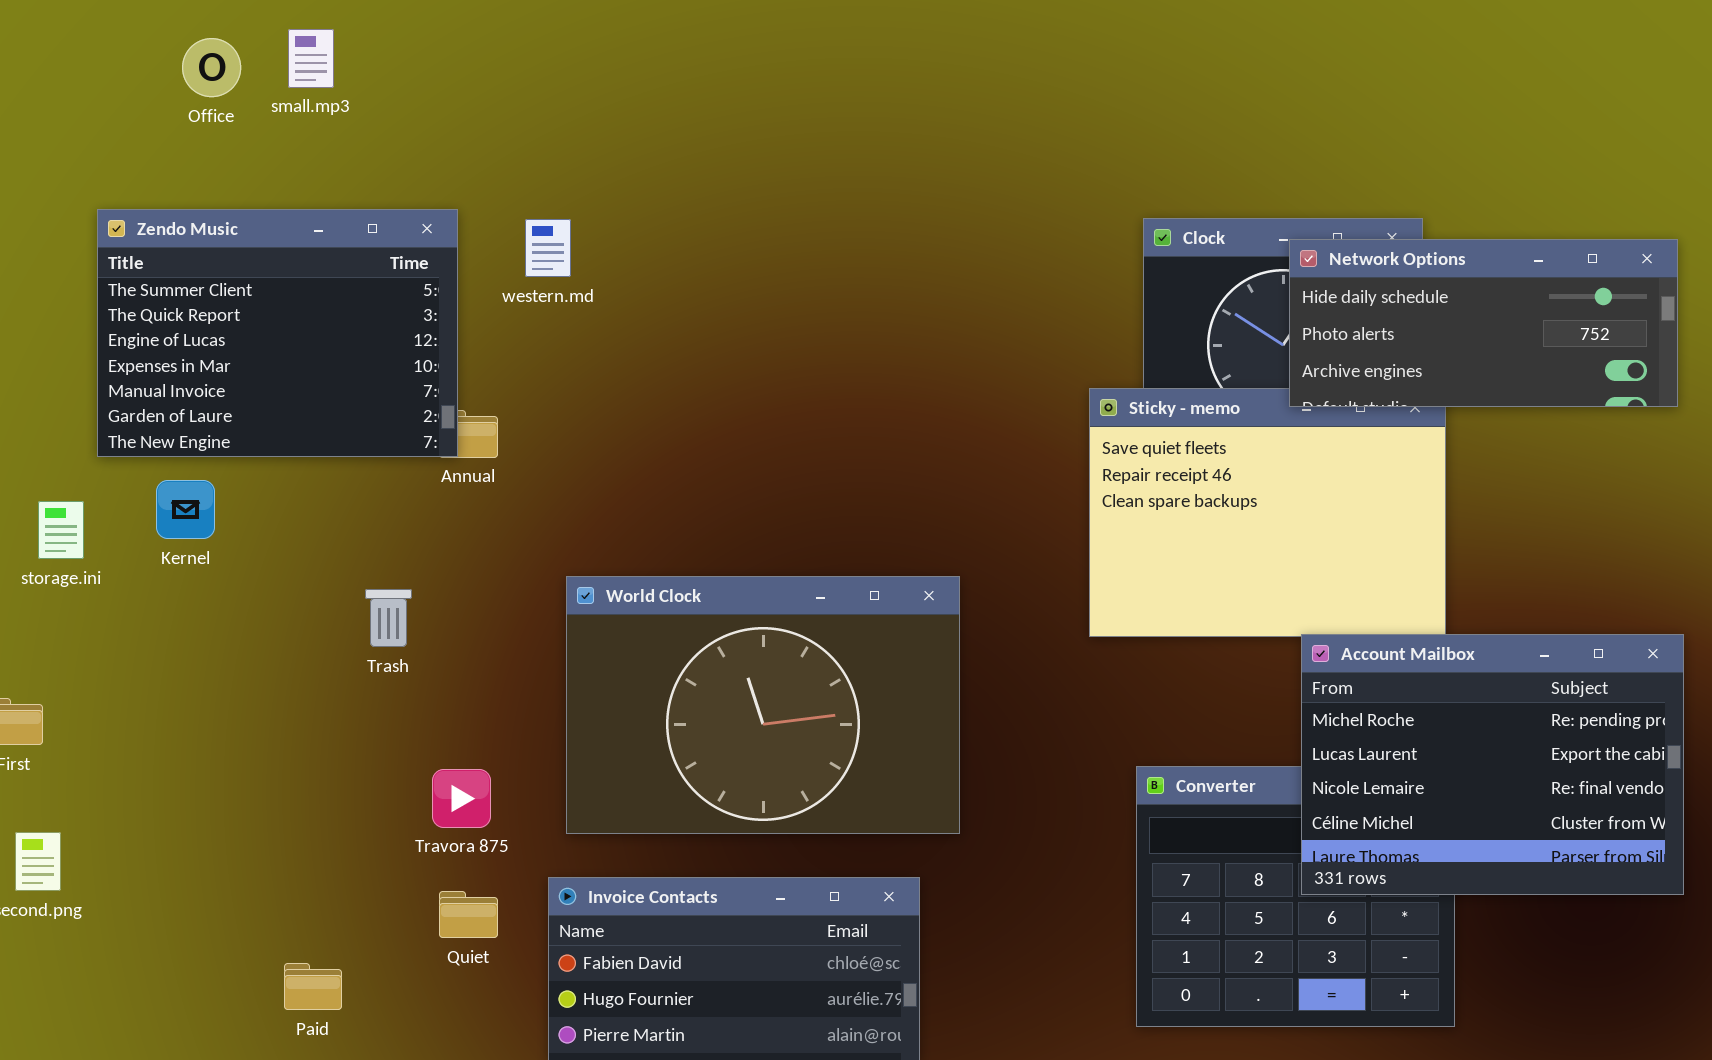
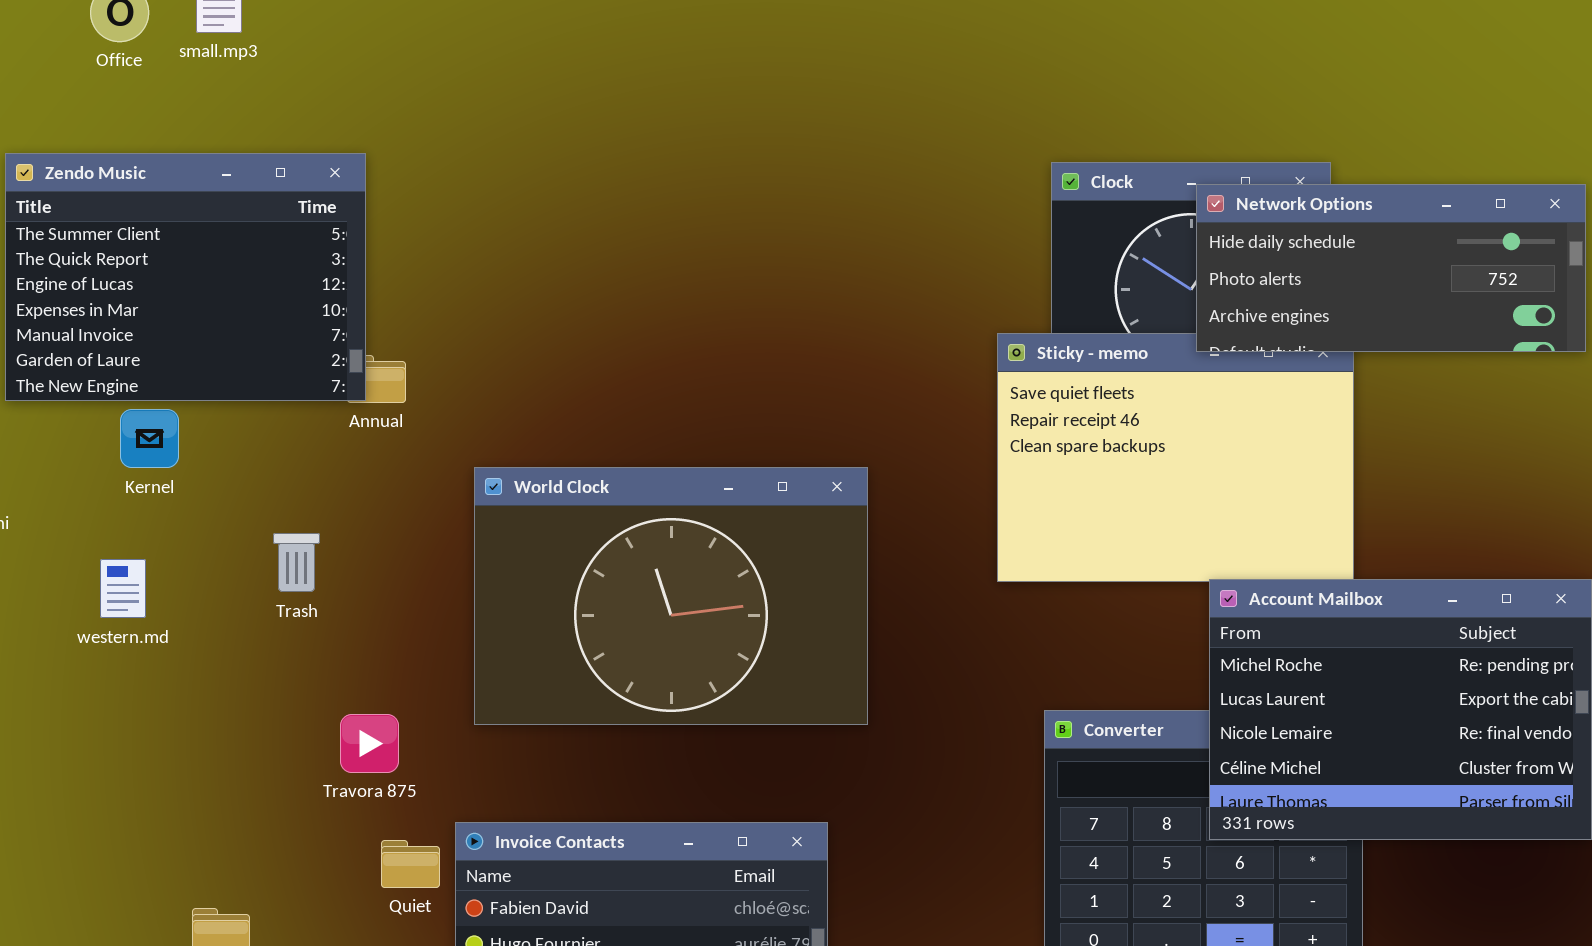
western.md: [525,219,571,277] -> [100,559,146,618], moved
Kernel: [156,480,215,539] -> [120,409,179,468], moved
World Clock: [566,576,960,834] -> [474,467,868,725], moved
Quiet: [439,891,498,938] -> [381,840,440,888], moved

